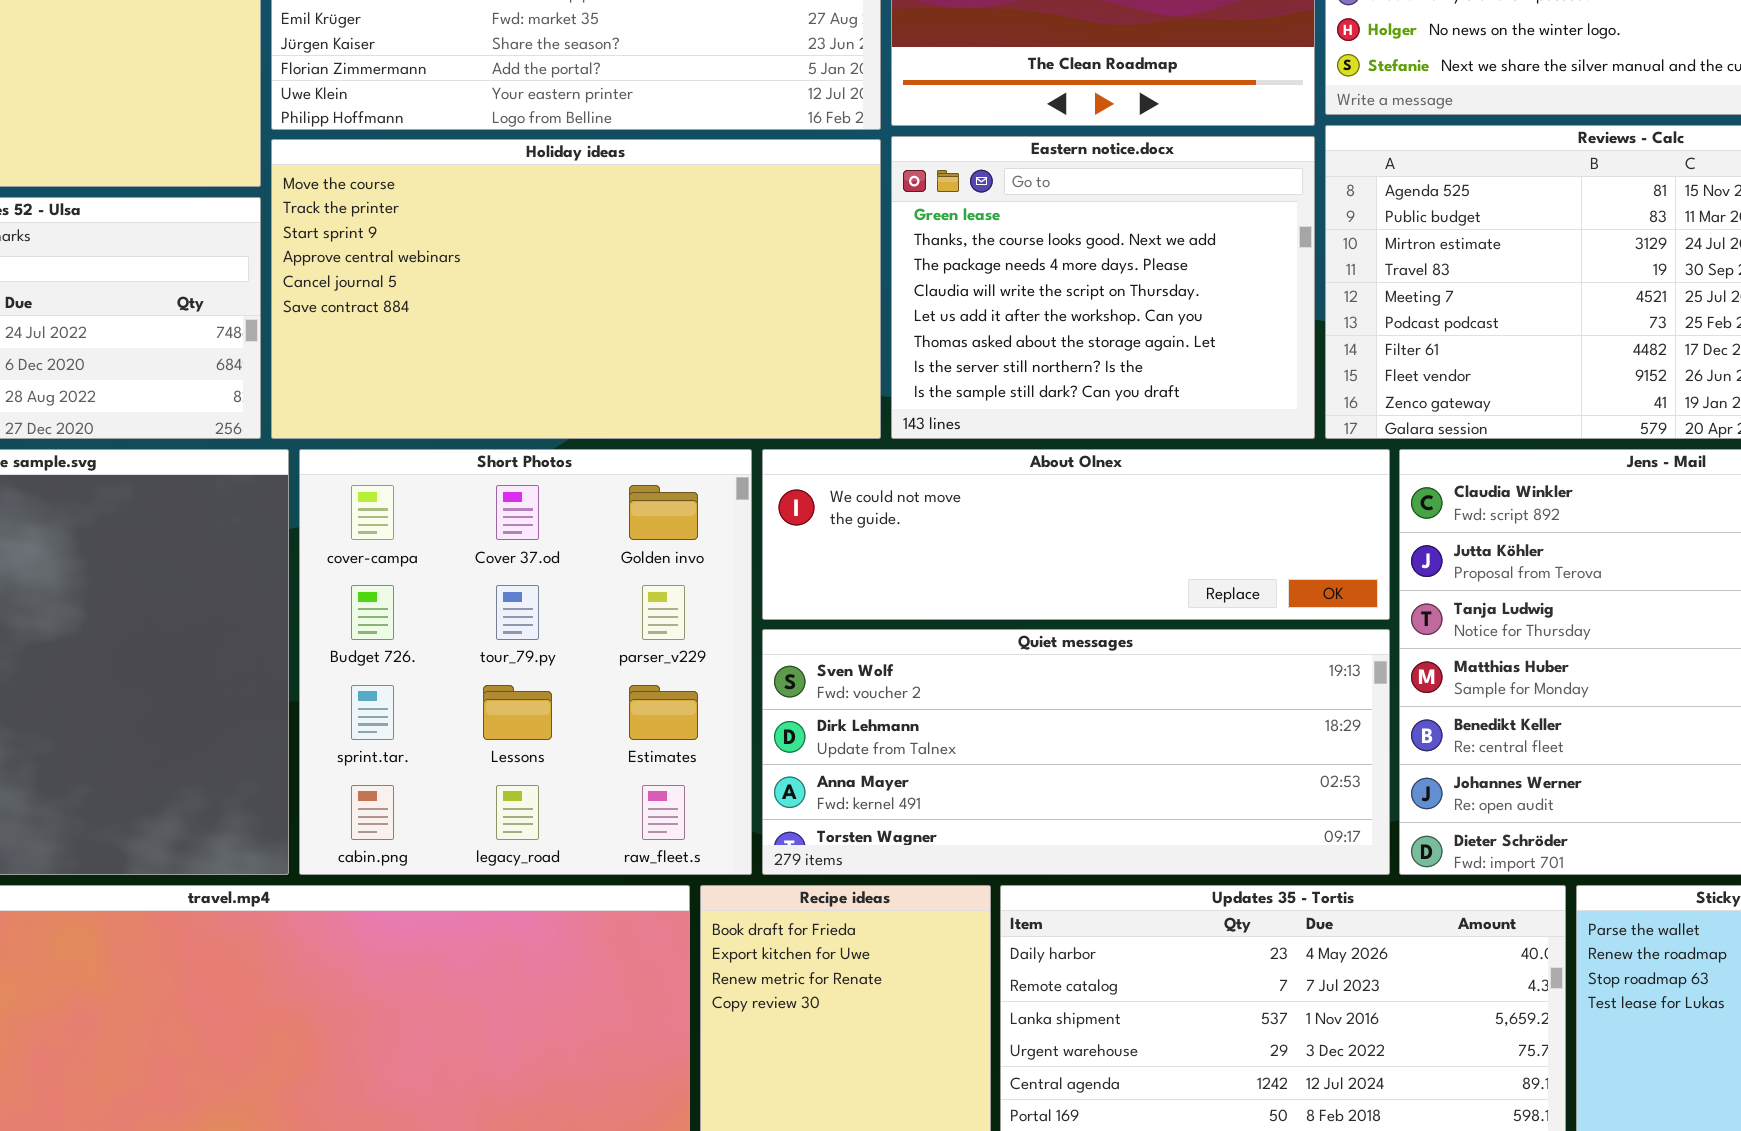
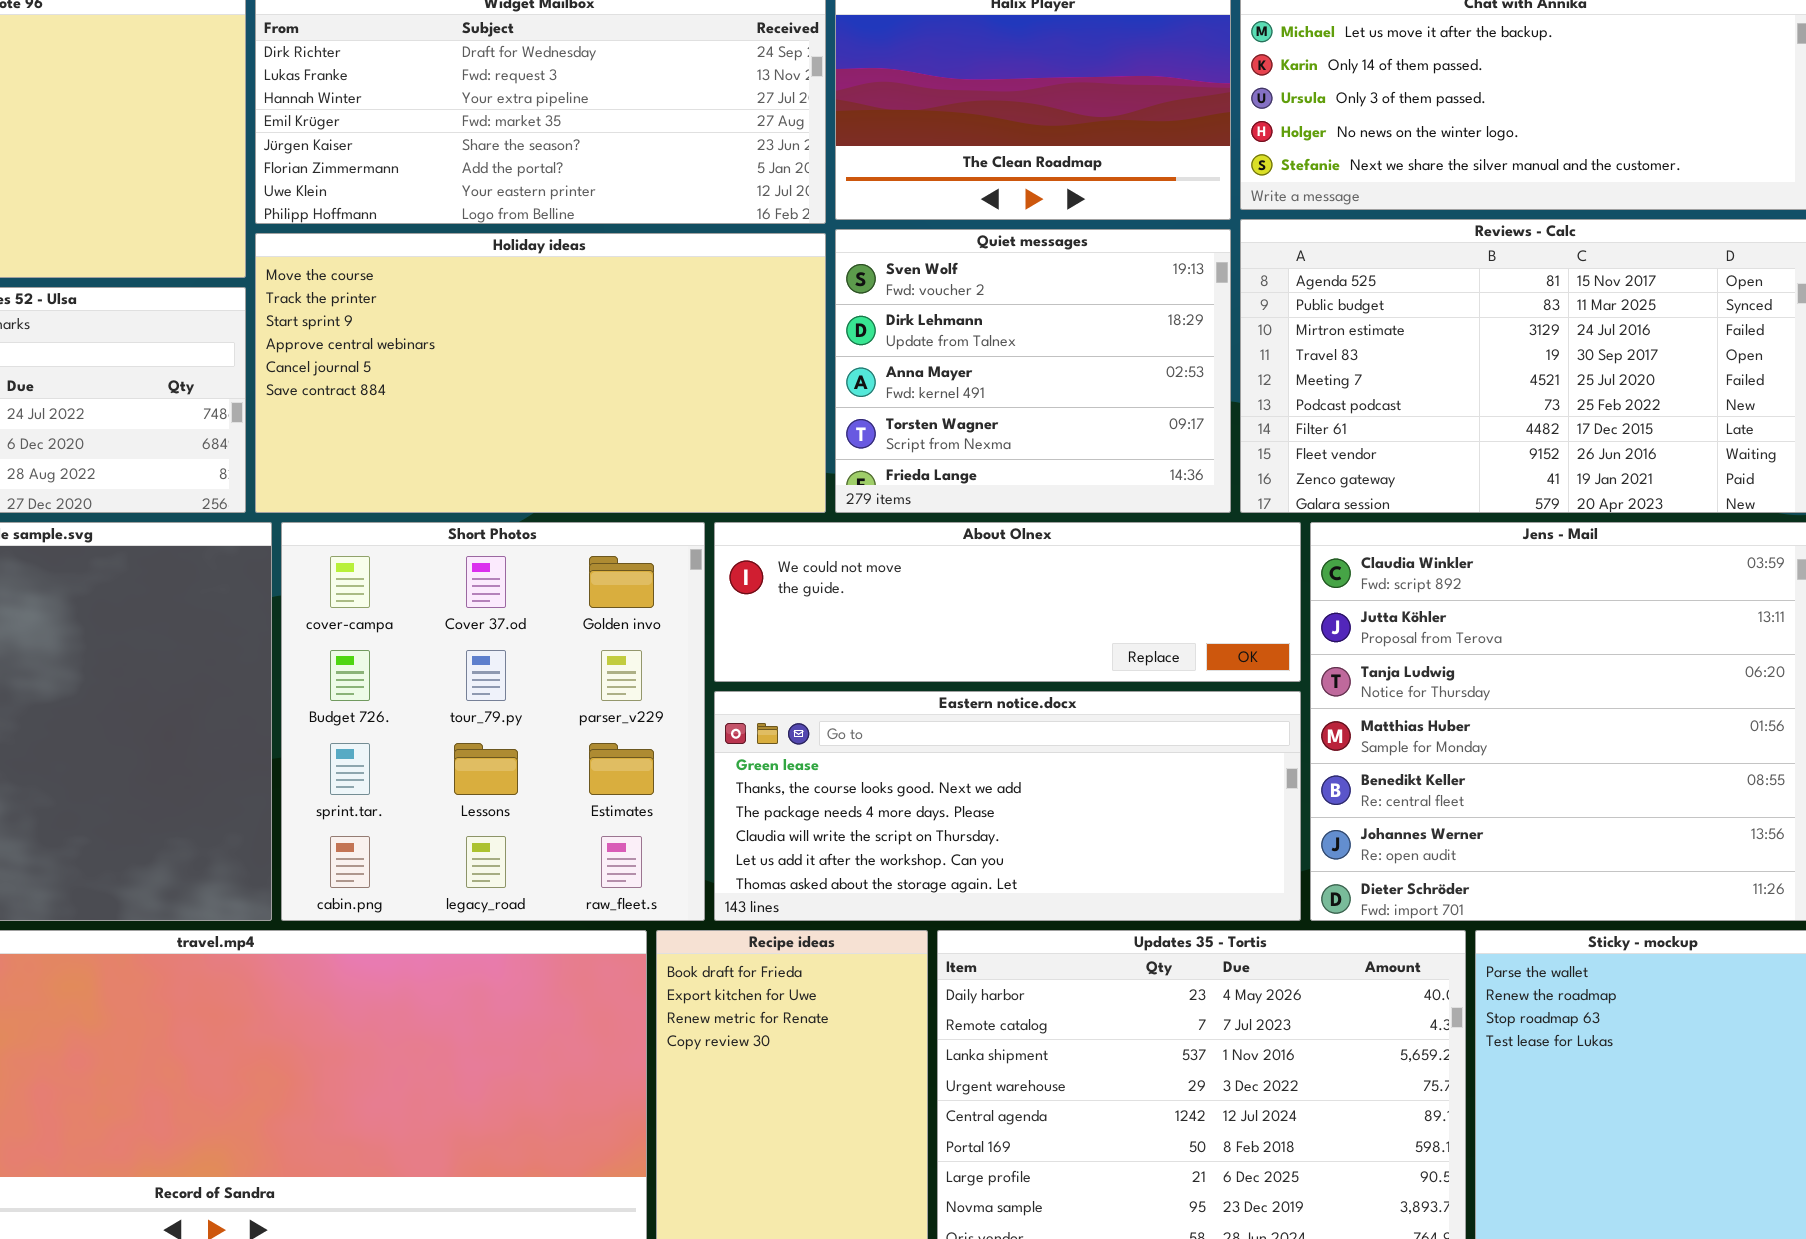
Eastern notice.docx: [891,136,1315,439] -> [714,691,1301,921], moved, resized
Quiet messages: [762,629,1390,875] -> [835,229,1231,513], moved, resized

